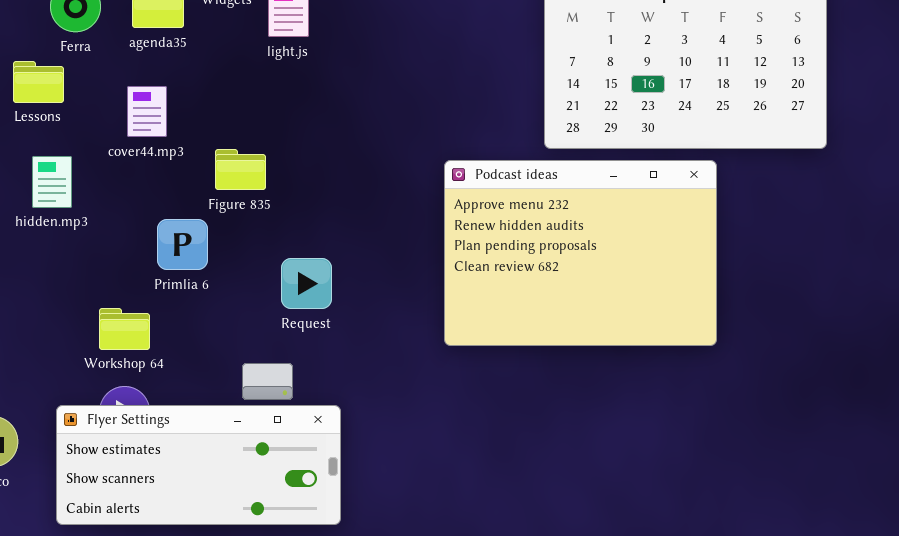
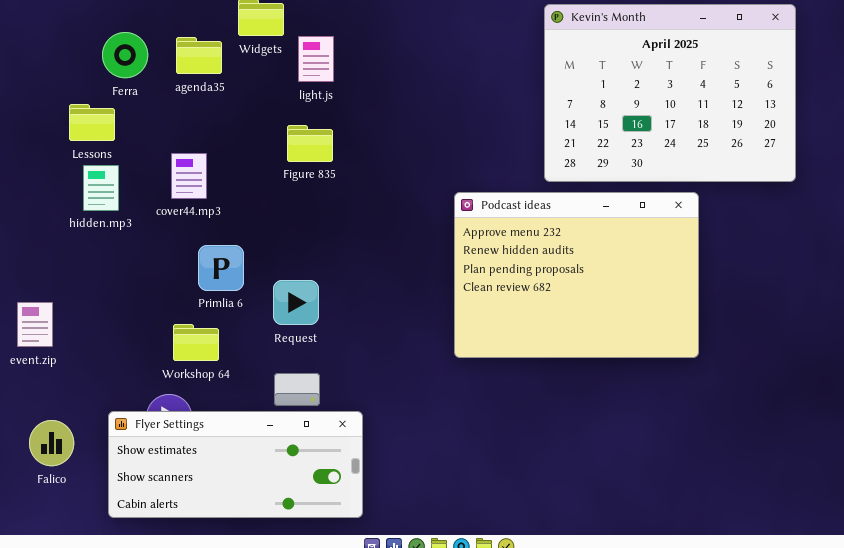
cover44.mp3: [127,86,167,137] -> [171,153,207,199], moved
Figure 835: [215,149,266,190] -> [287,125,333,162], moved
hidden.mp3: [32,156,72,208] -> [83,165,119,211], moved
Request: [281,258,332,309] -> [273,280,319,325], moved
Workshop 64: [99,308,150,350] -> [173,324,219,361], moved

